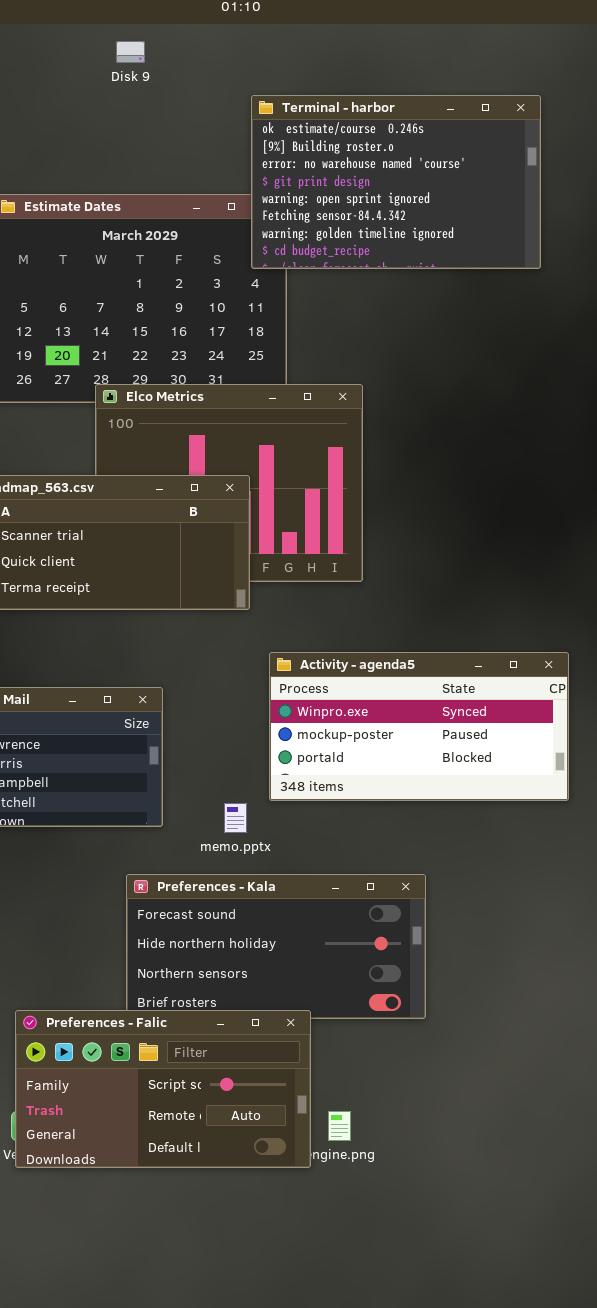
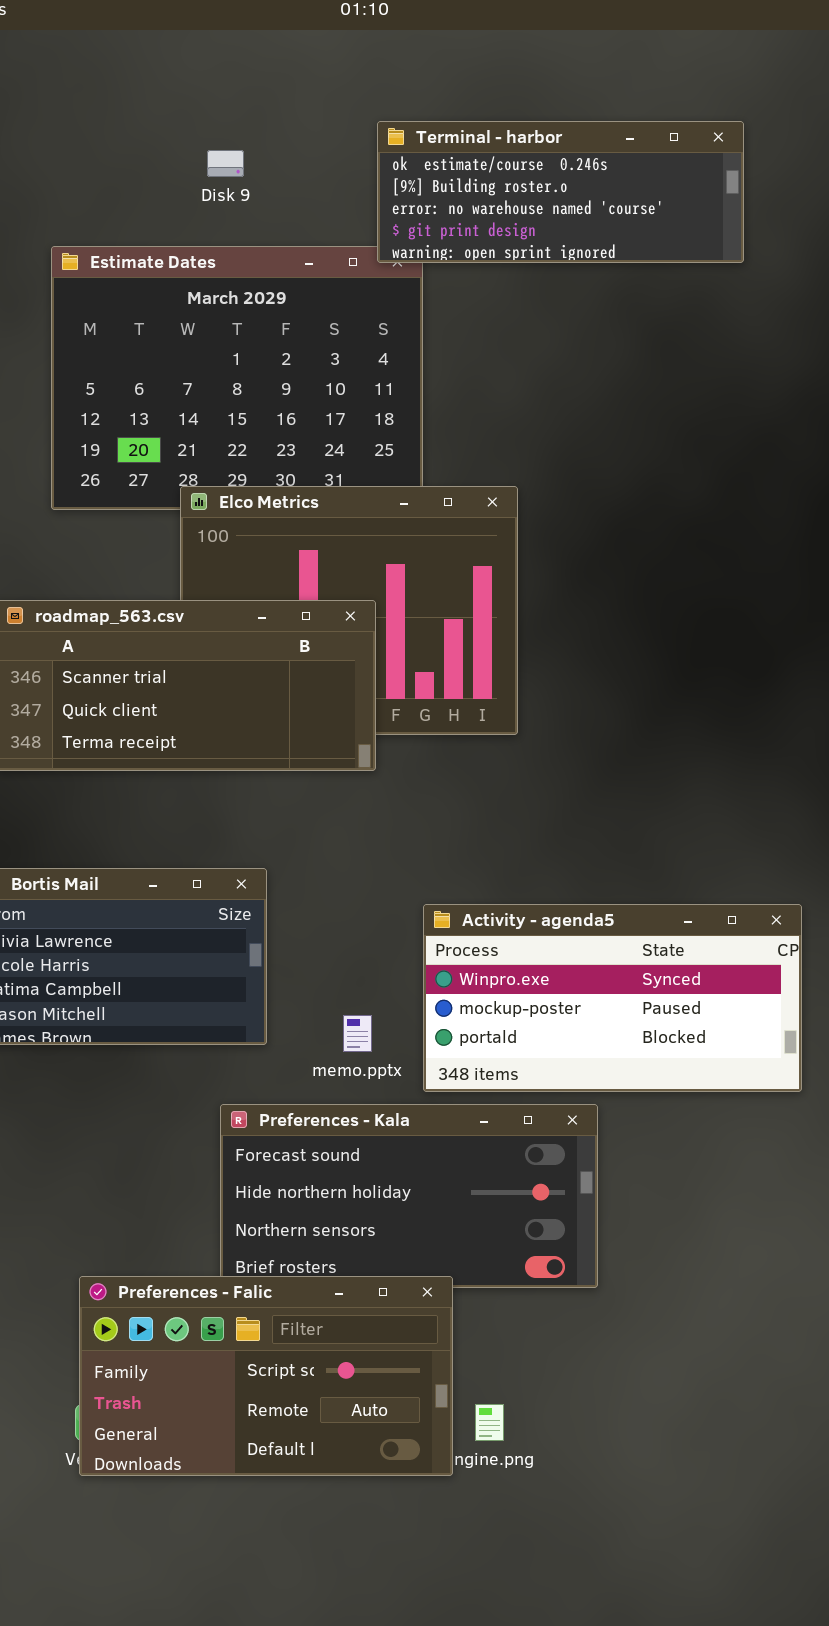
Disk 9: [116,41,145,63] -> [207,150,244,177], moved
Terminal - harbor: [251,95,541,269] -> [377,121,744,263], resized
Activity - agenda5: [269,652,569,801] -> [423,904,802,1092], moved

